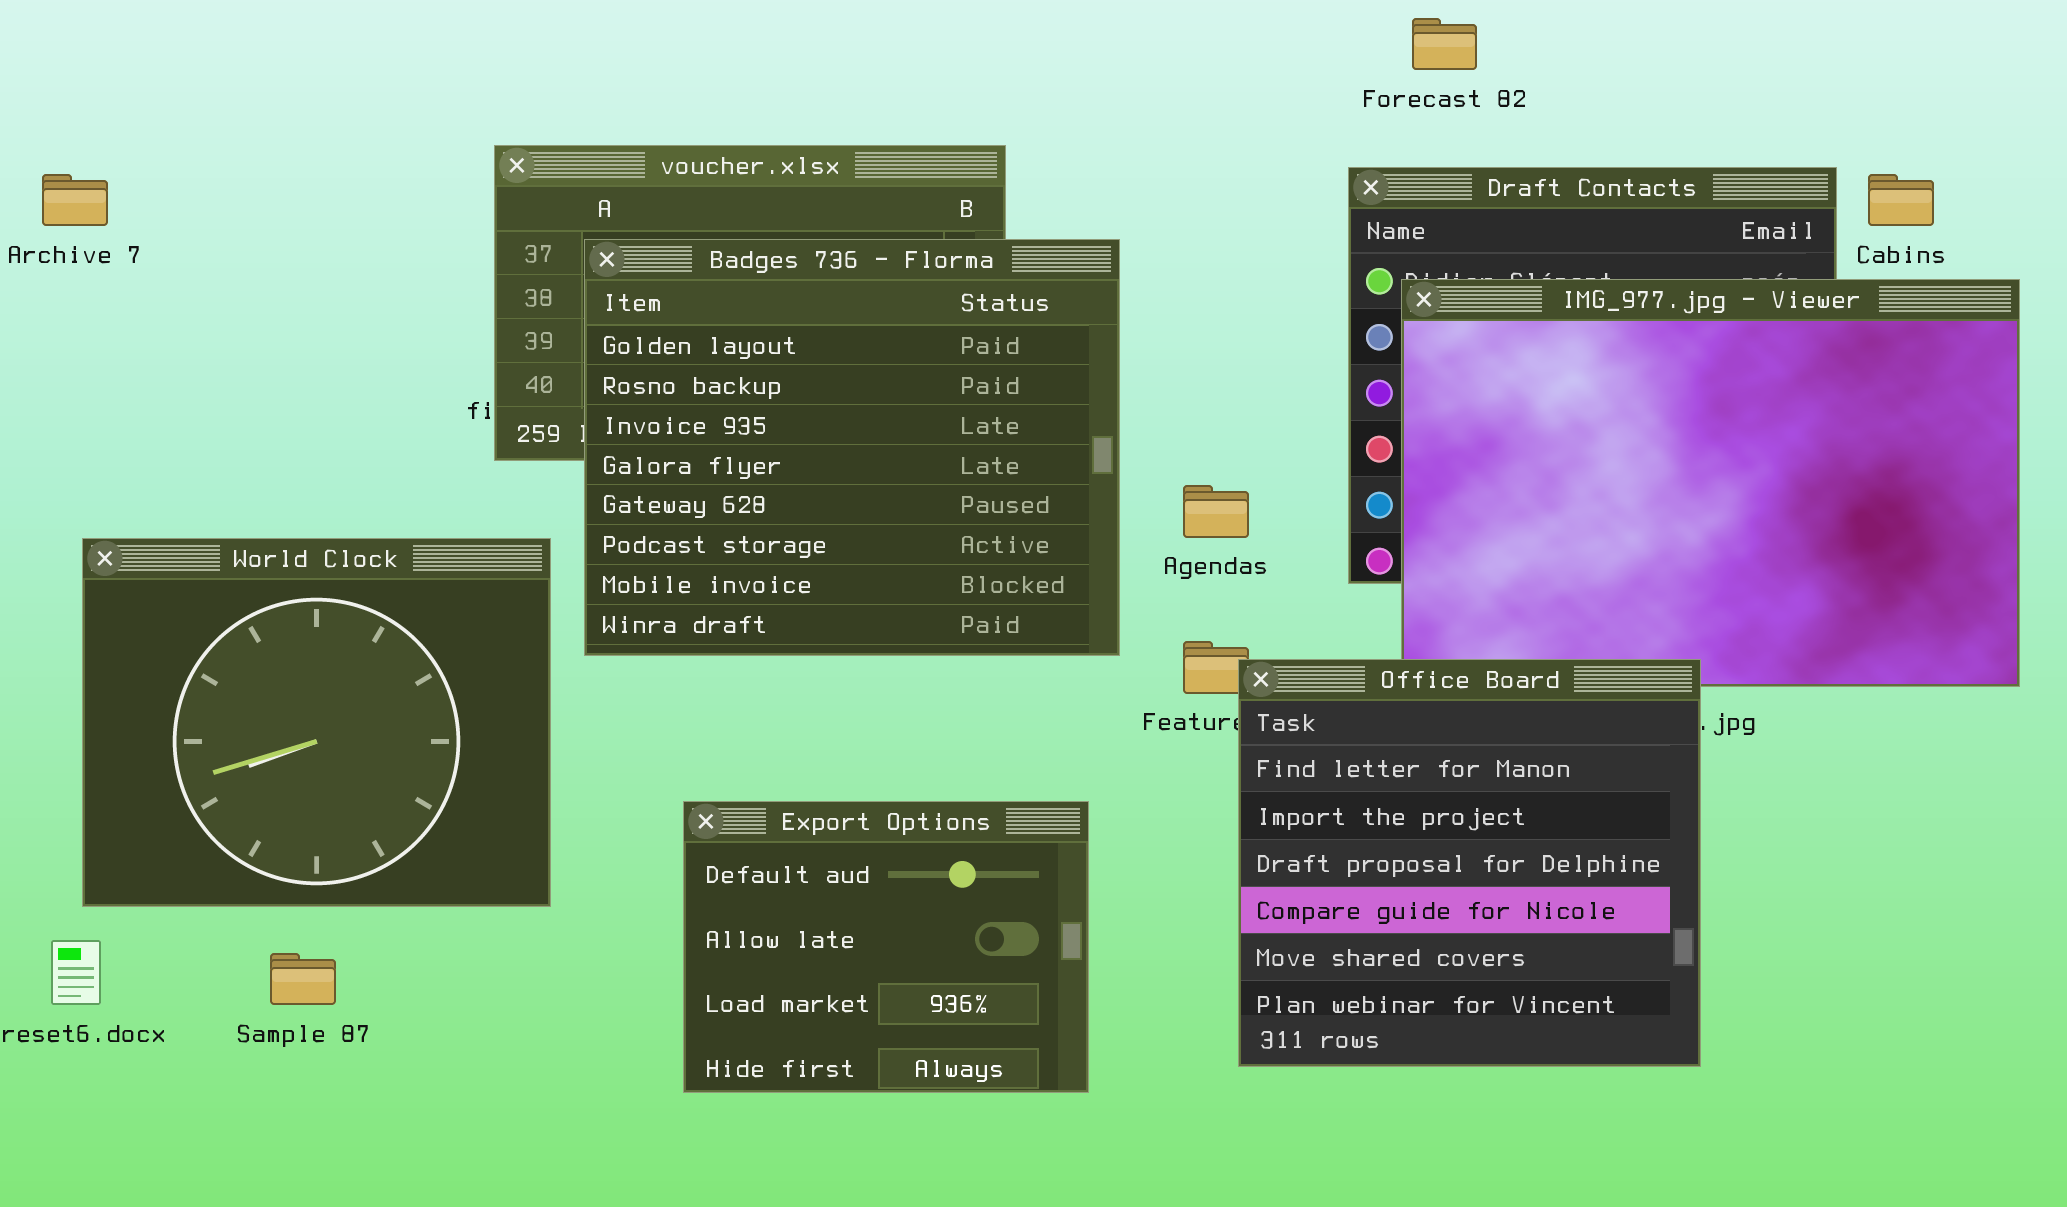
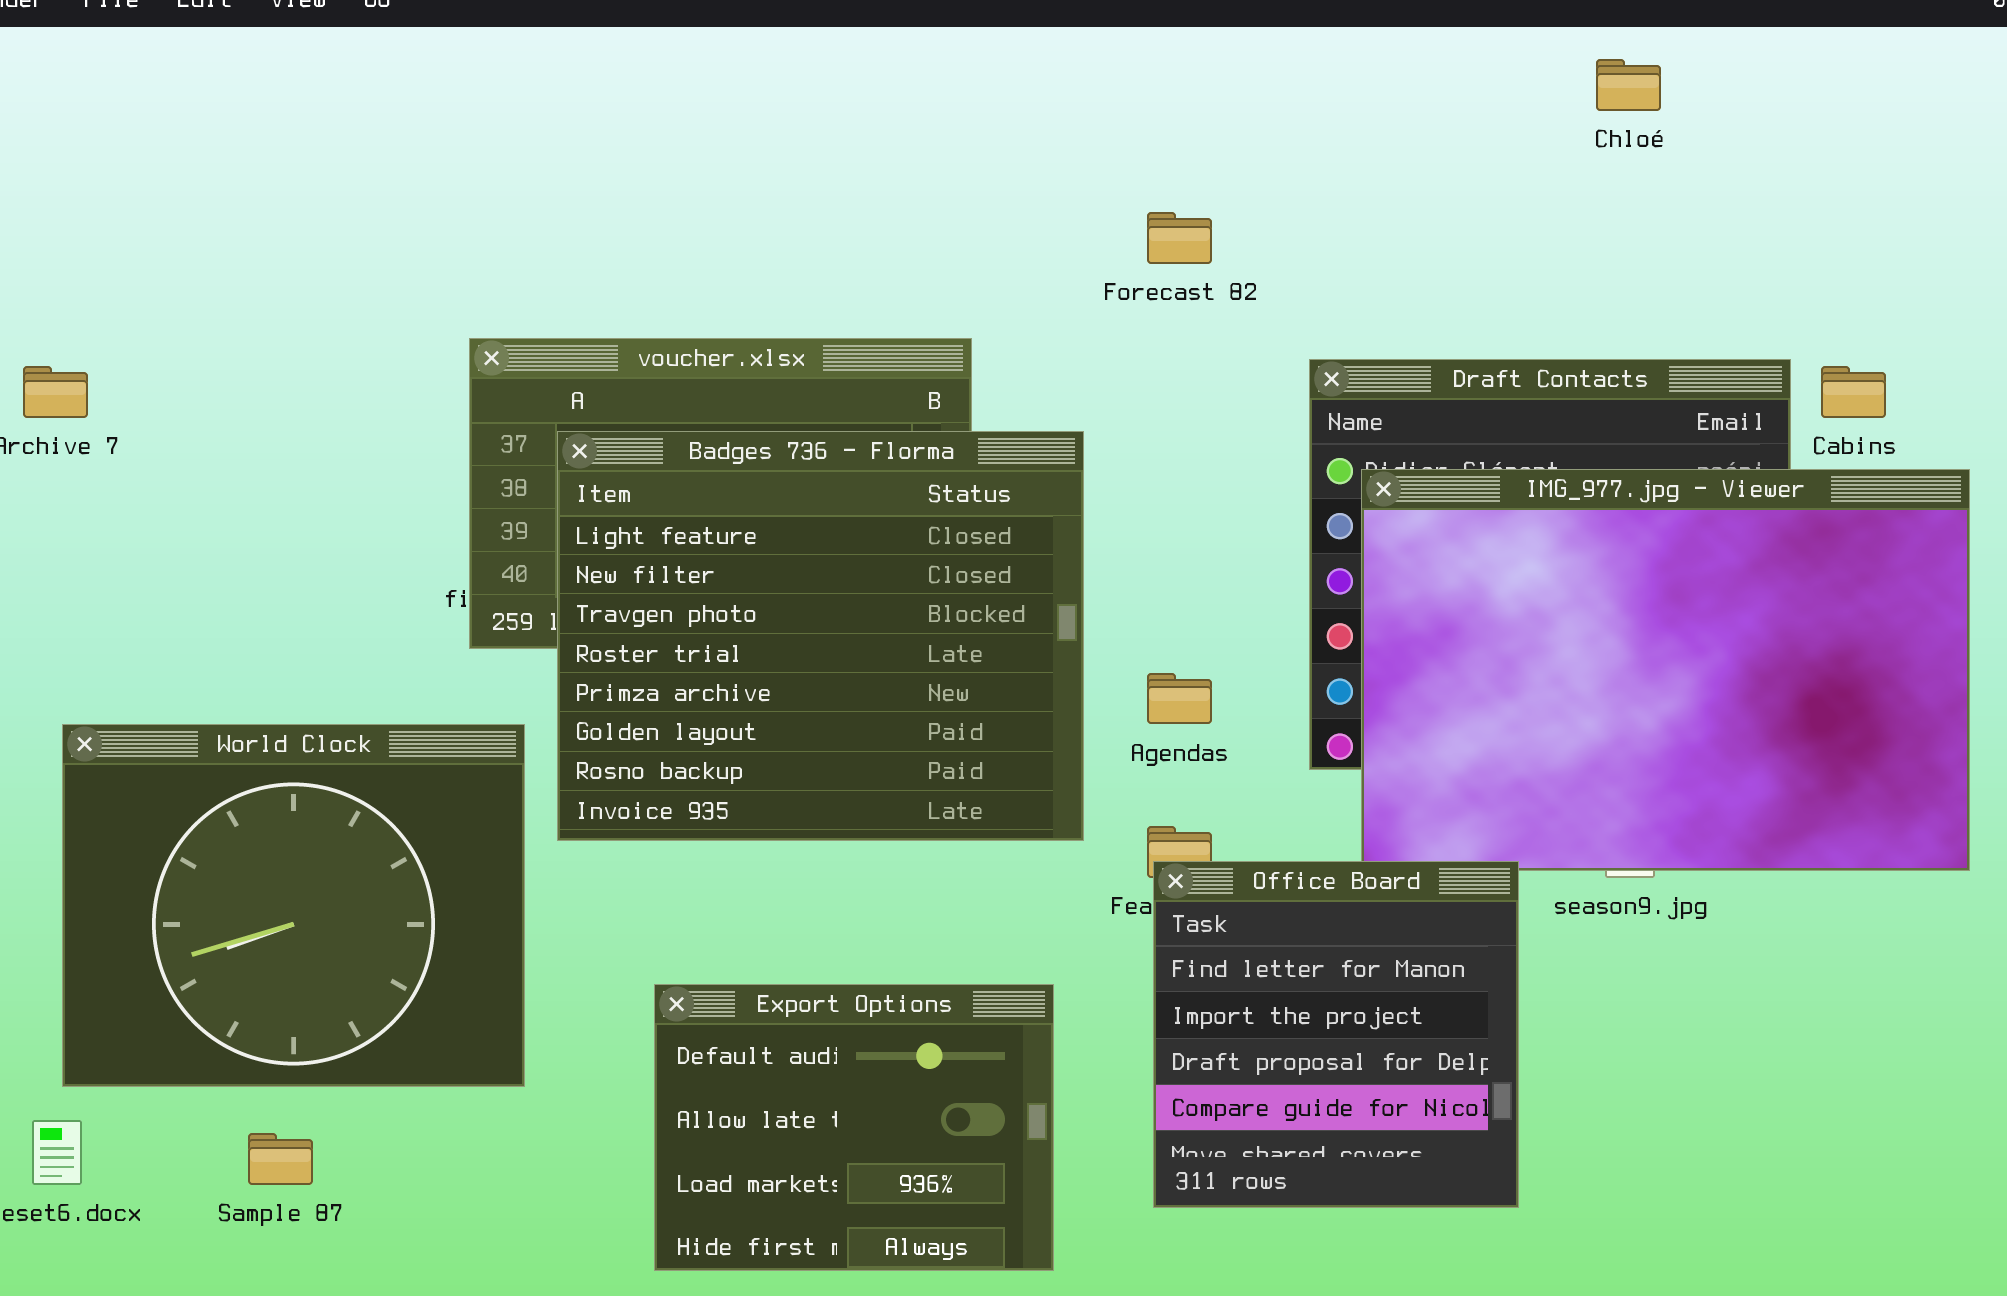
Forecast 82: [1412,18,1477,70] -> [1147,212,1212,264], moved
Badges 736 - Florma: [584,239,1120,656] -> [557,431,1084,841], scrolled up 5 rows
Office Board: [1238,659,1701,1067] -> [1153,861,1519,1208], moved, resized

